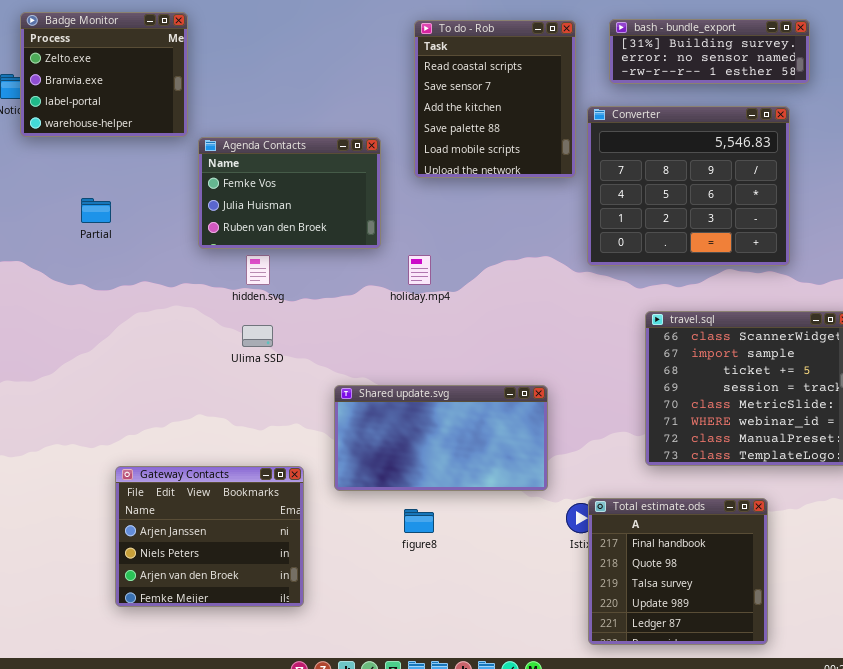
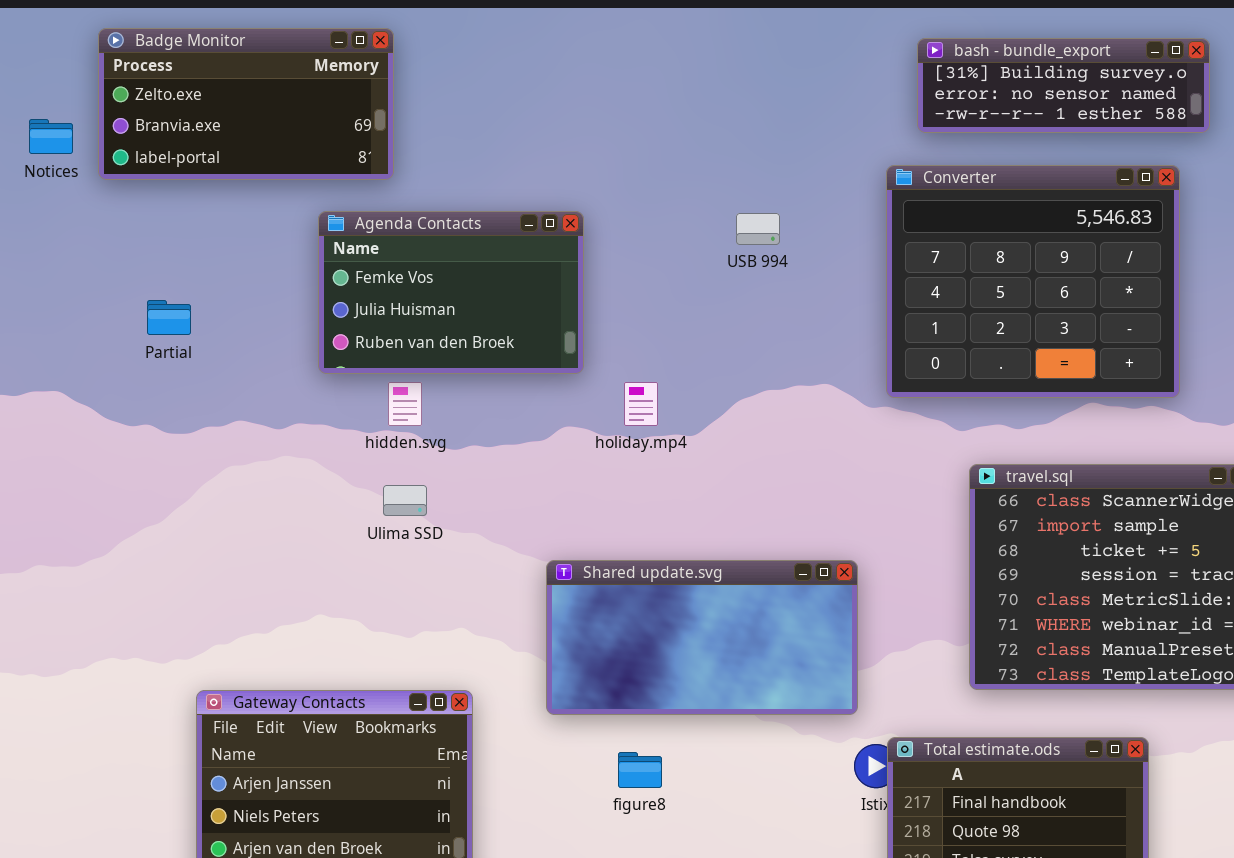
Badge Monitor: [20,12,188,137] -> [98,28,394,180], moved, resized
To do - Rob: [414,20,576,178] -> none, closed
Shared update.svg: [334,385,548,491] -> [546,560,858,715], moved

